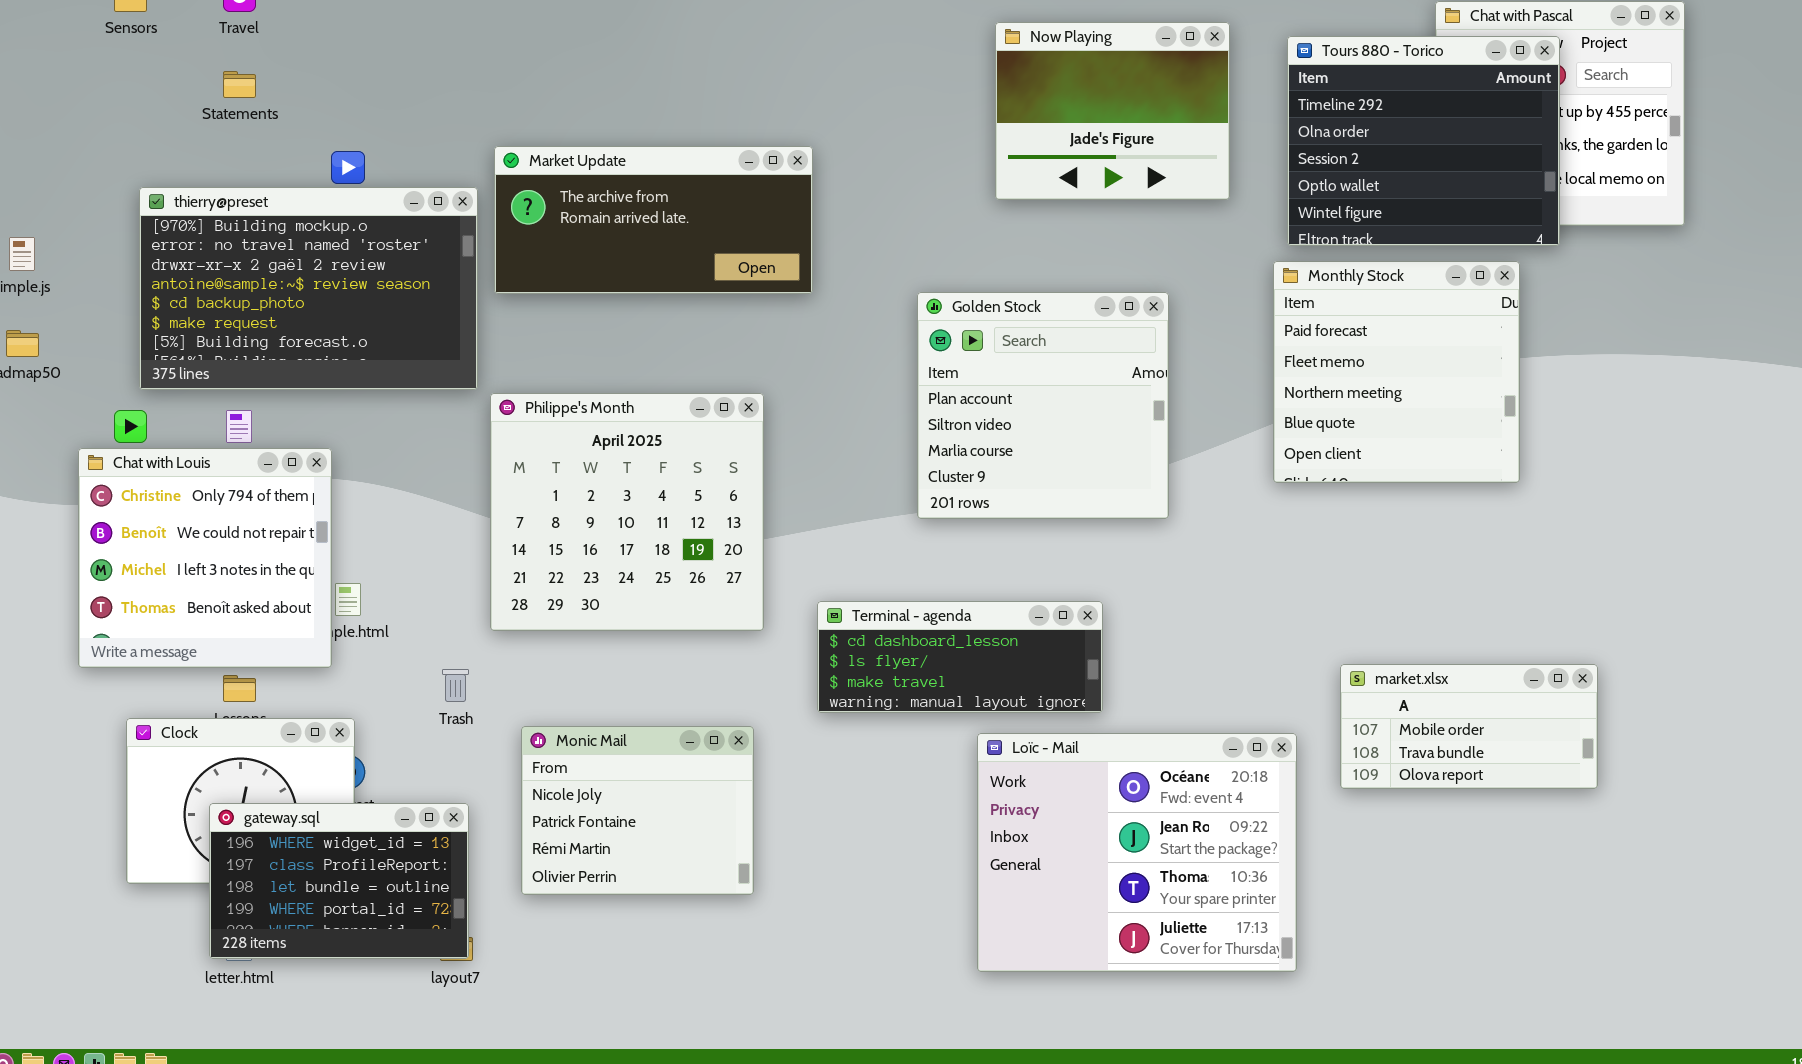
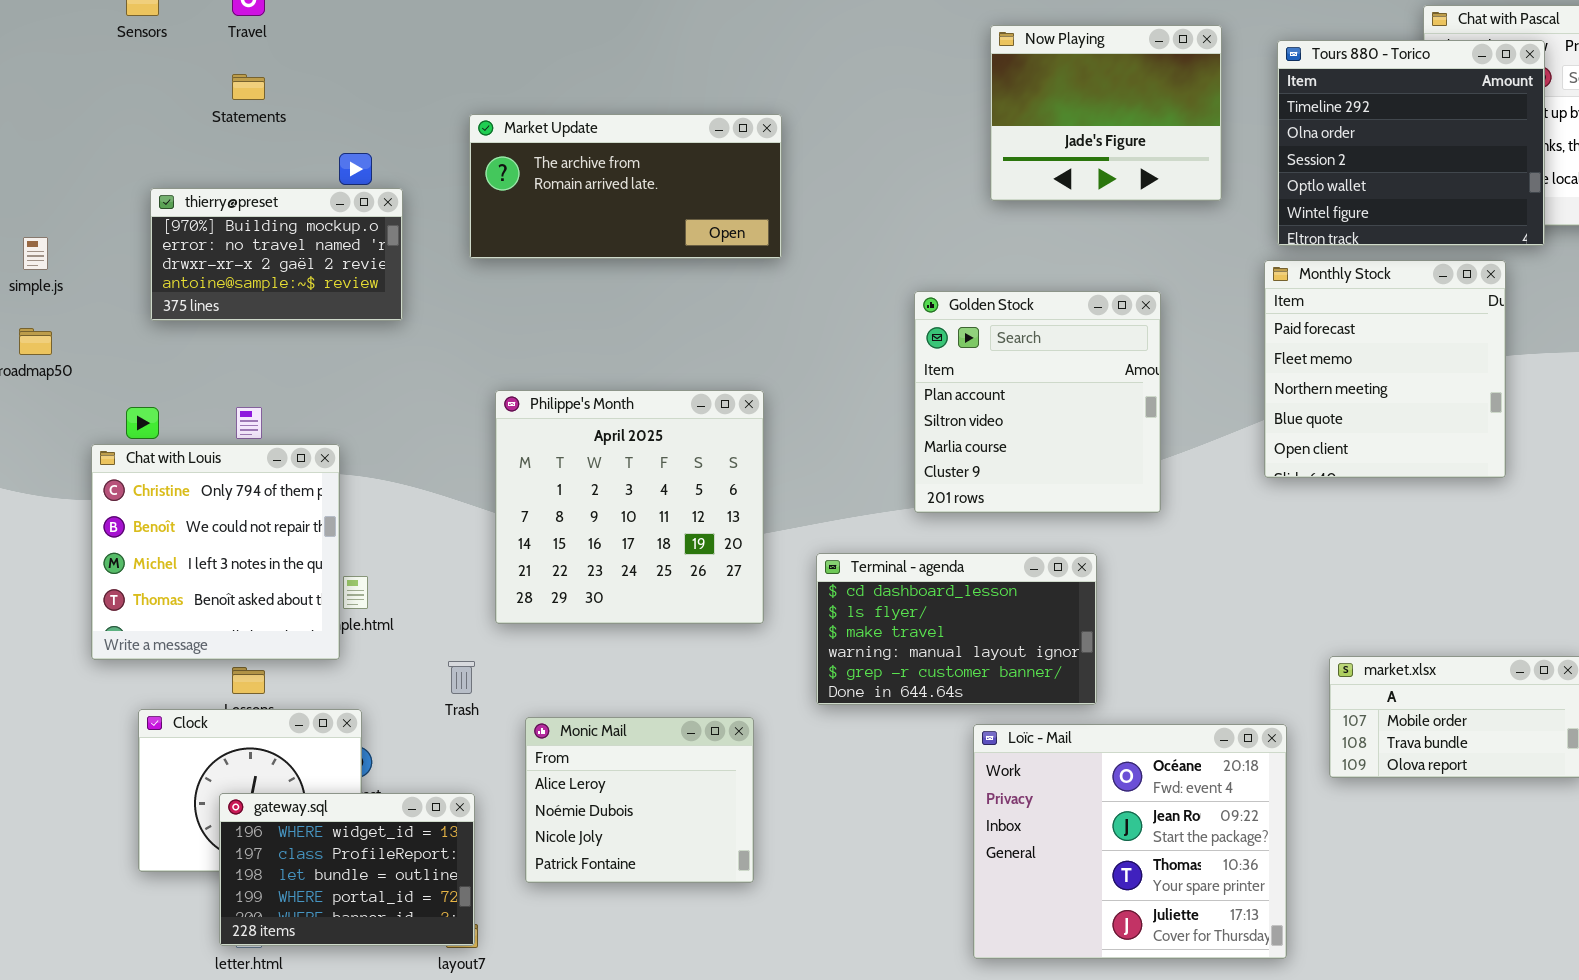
Market Update: [494,146,813,294] -> [469,114,782,259], moved
thierry@preset: [139,187,478,390] -> [150,188,403,321], resized
Terminal - agenda: [817,601,1103,713] -> [816,553,1097,705], resized
Monic Mail: [521,726,754,895] -> [525,717,754,883], scrolled up 2 rows

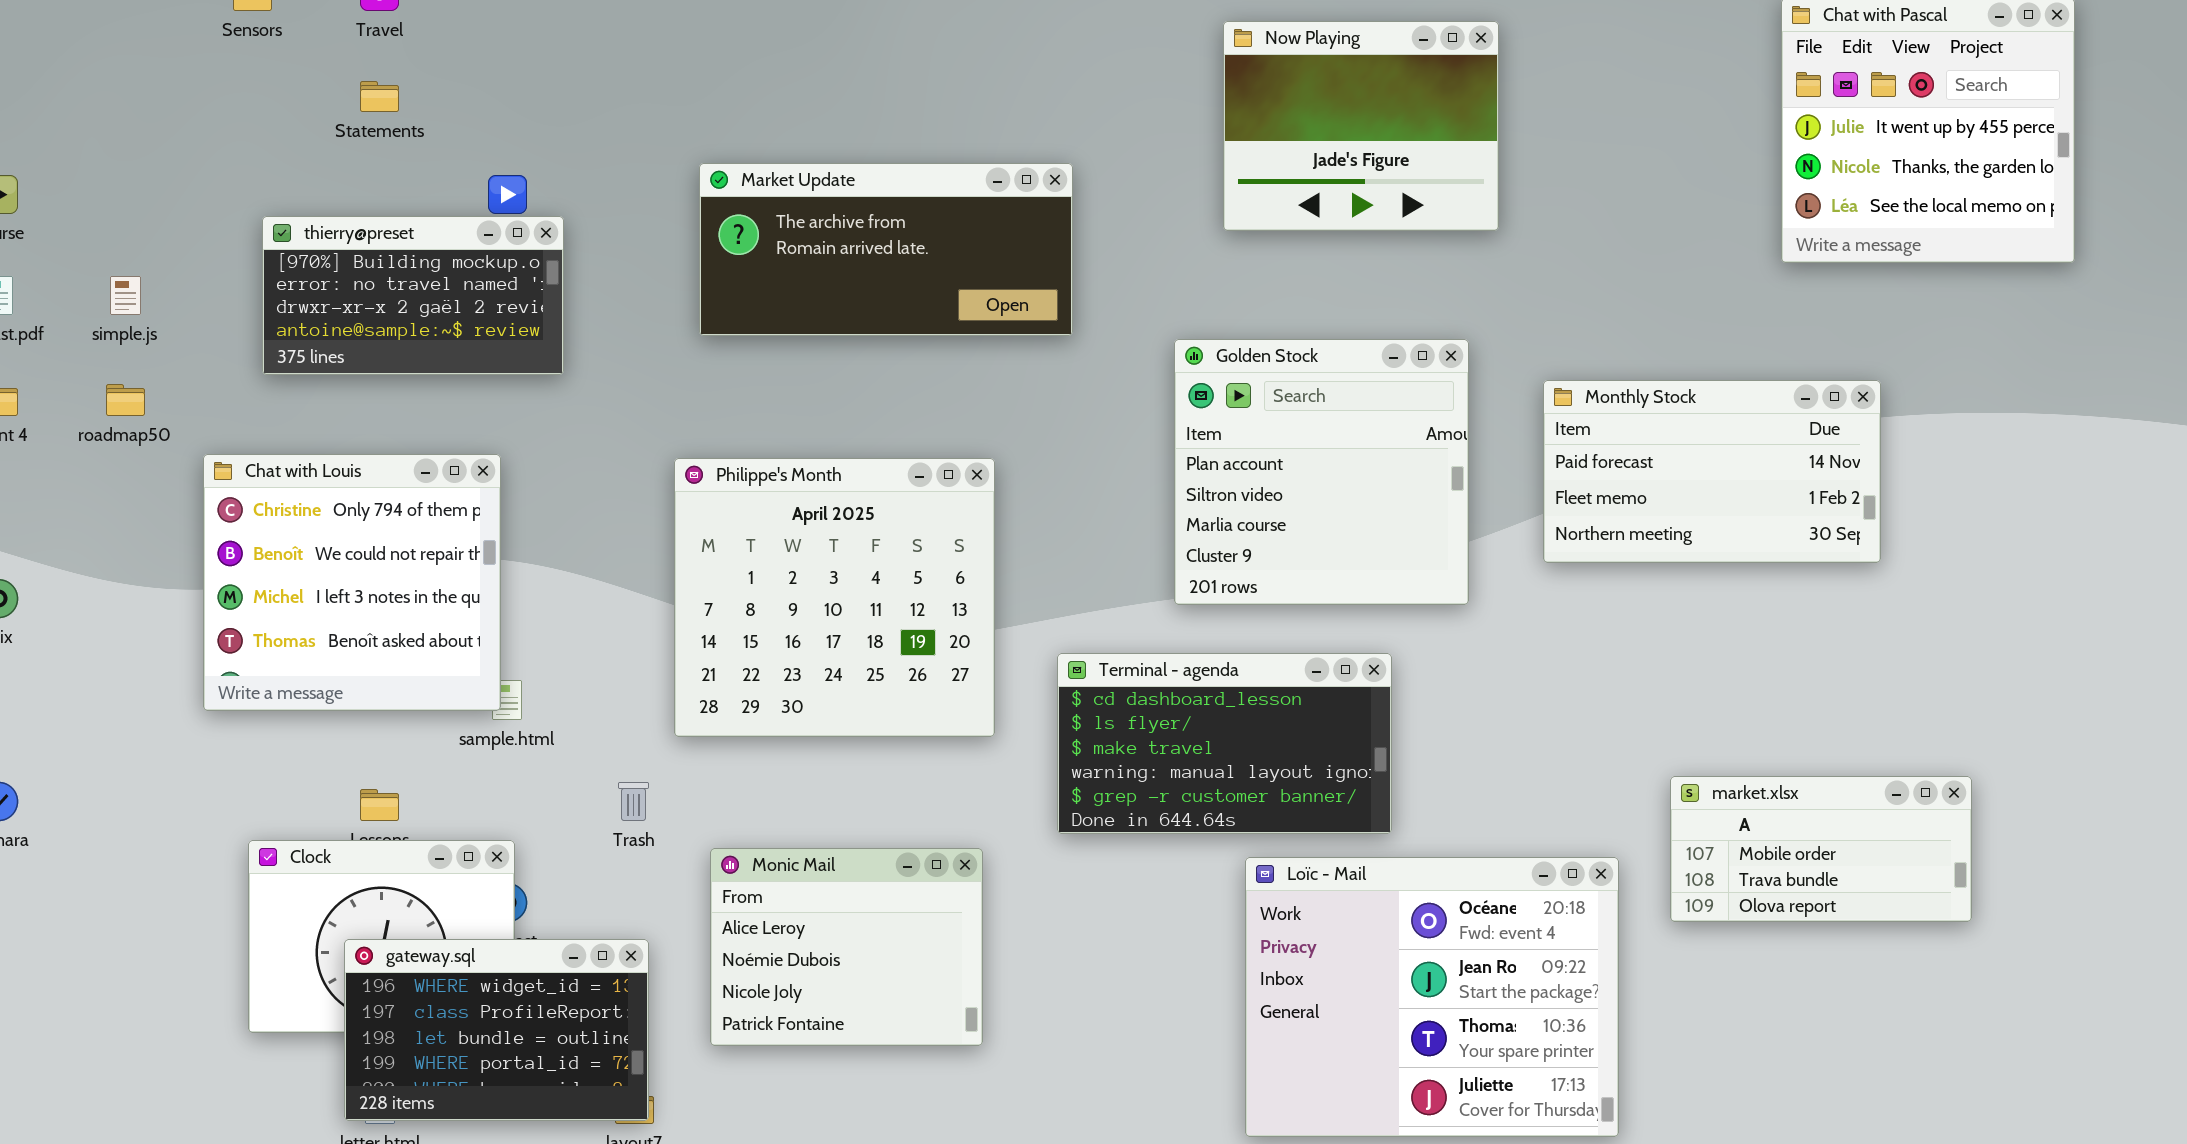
Now Playing: [990,25,1222,201] -> [1223,21,1499,231], moved
Tours 880 - Torico: [1277,40,1545,246] -> none, closed
Market Update: [469,114,782,259] -> [699,163,1073,336], moved
Monthly Stock: [1264,260,1506,478] -> [1543,380,1881,563], resized
Chat with Louis: [91,444,340,660] -> [203,454,501,711], moved

